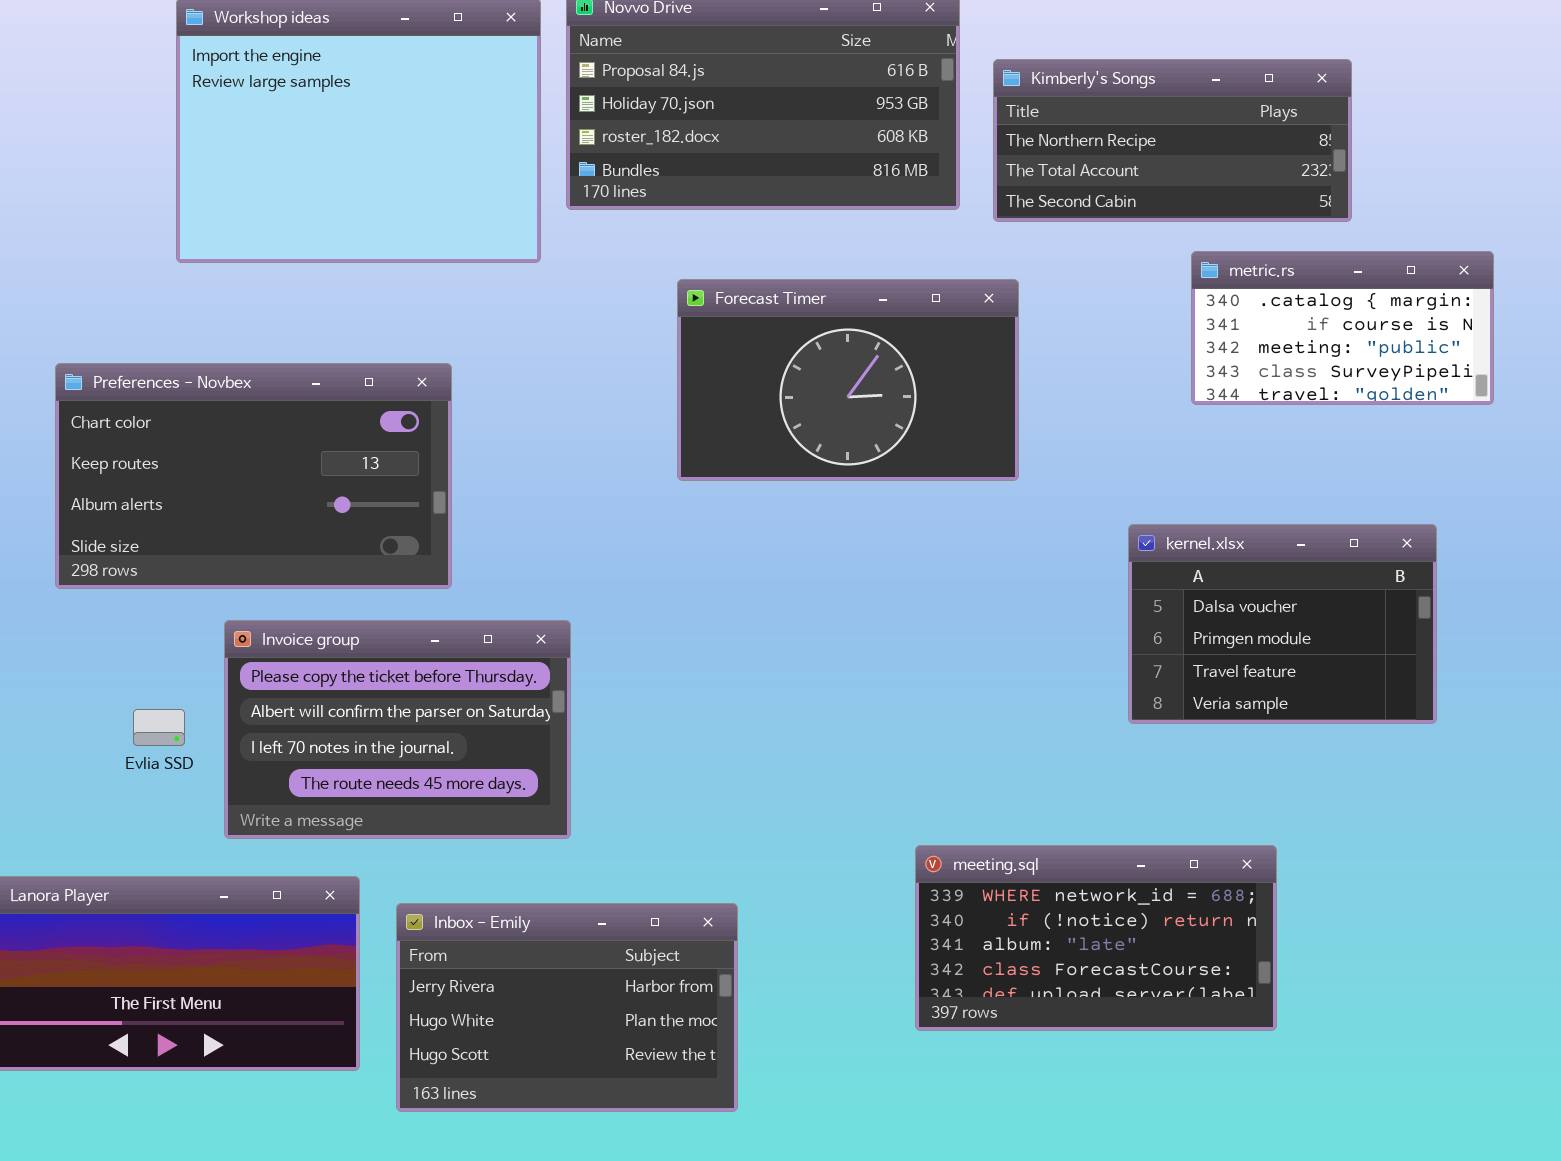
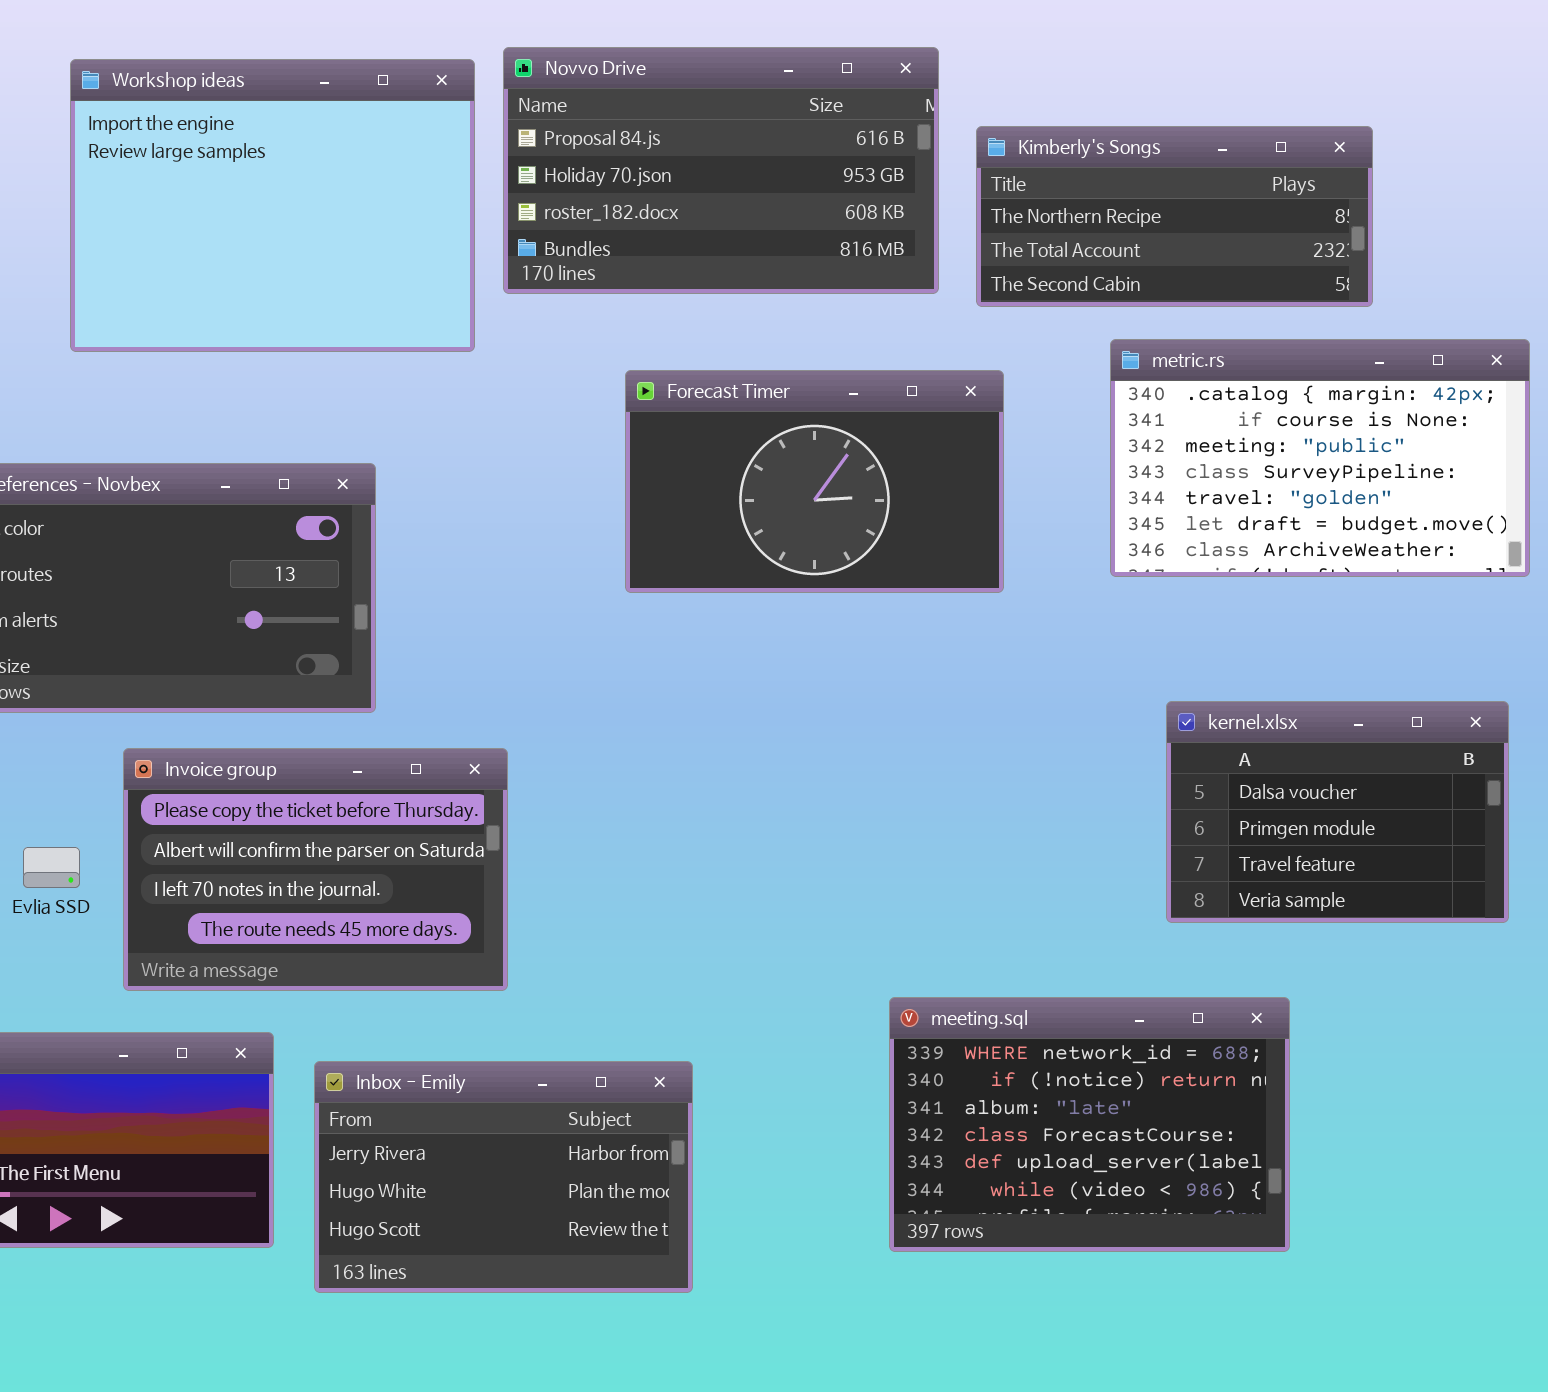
metric.rs: [1191,251,1494,405] -> [1110,339,1530,577], resized
kernel.xlsx: [1128,524,1437,724] -> [1166,701,1509,923], moved
meeting.sql: [915,845,1277,1031] -> [889,997,1290,1252], resized

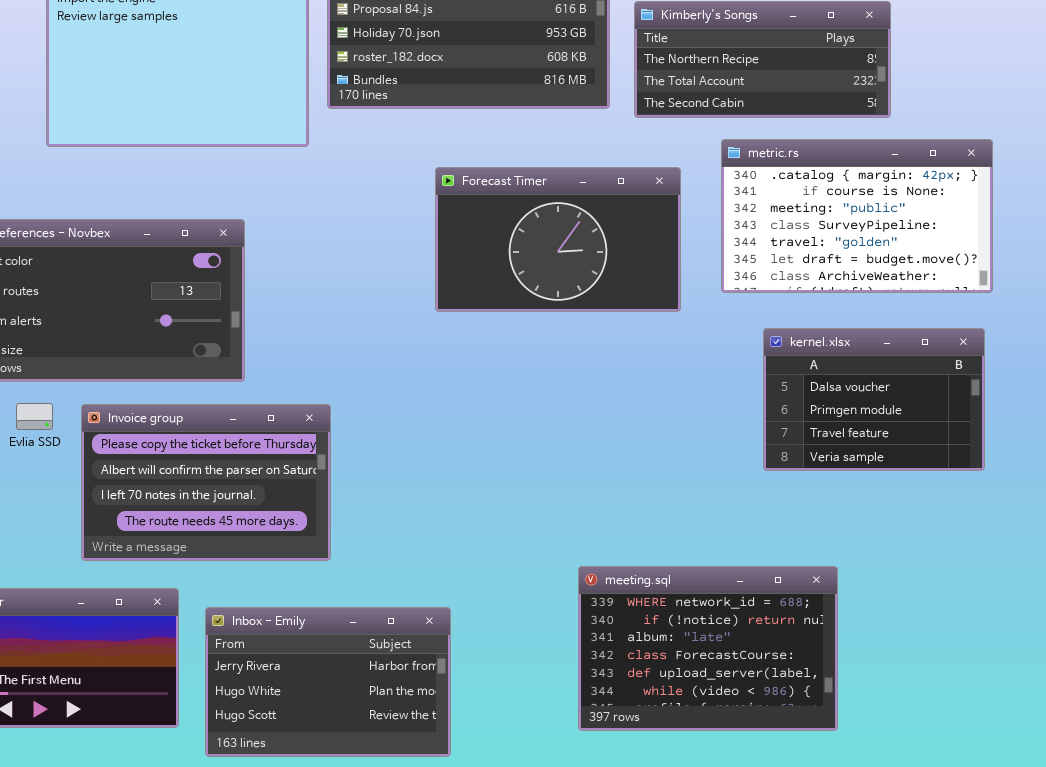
Forecast Timer: [625,370,1004,593] -> [435,167,681,312], moved
kernel.xlsx: [1166,701,1509,923] -> [763,328,985,471], moved
Evlia SSD: [23,847,80,888] -> [16,403,53,430], moved

